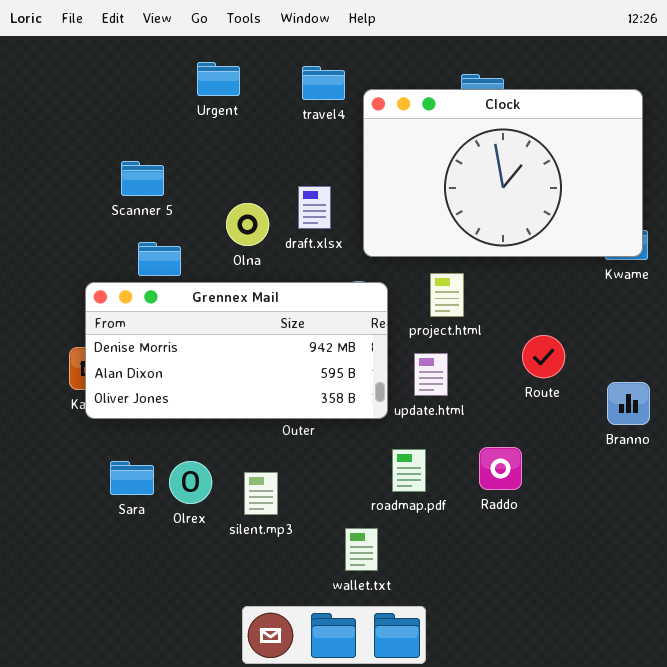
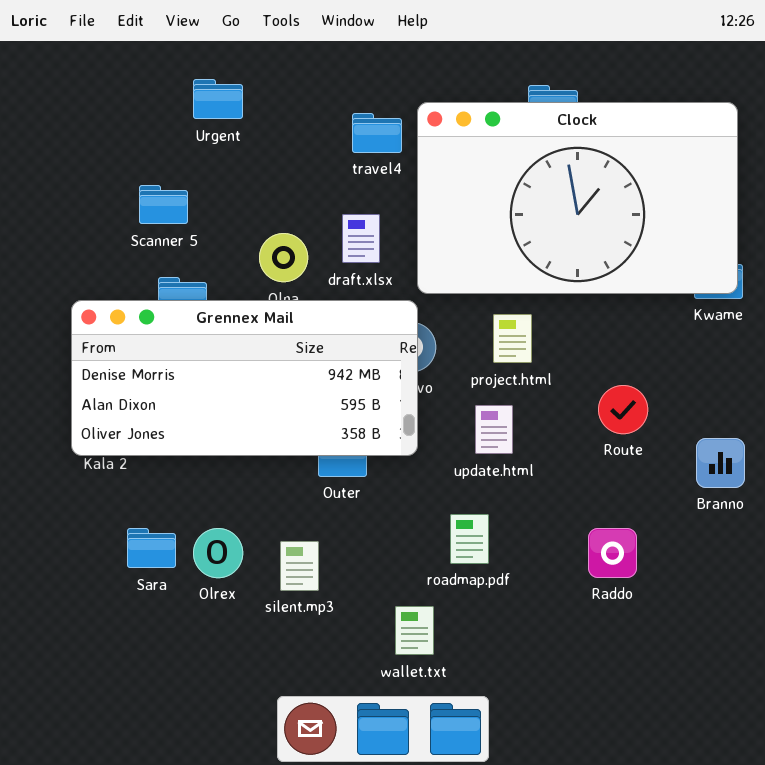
Urgent: [197,62,240,96] -> [193,79,243,119], moved
travel4: [302,66,345,100] -> [352,113,402,153], moved
Grennex Mail: [85,282,388,419] -> [71,300,418,456], moved
Raddo: [479,447,522,490] -> [588,528,637,578], moved

